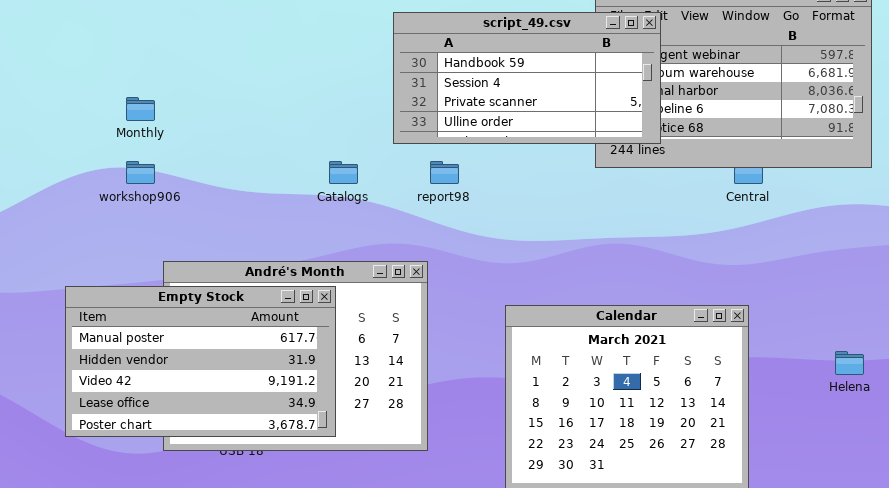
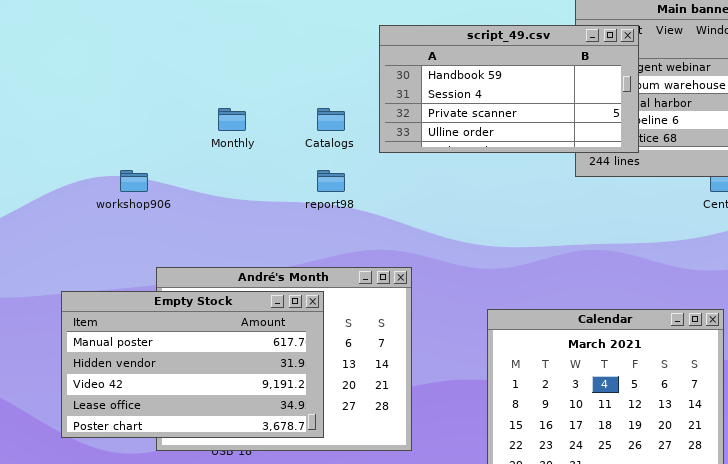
Monthly: [126,97,155,121] -> [218,108,246,131], moved
Catalogs: [329,161,358,184] -> [317,108,345,131], moved
report98: [430,161,459,184] -> [317,170,345,192], moved

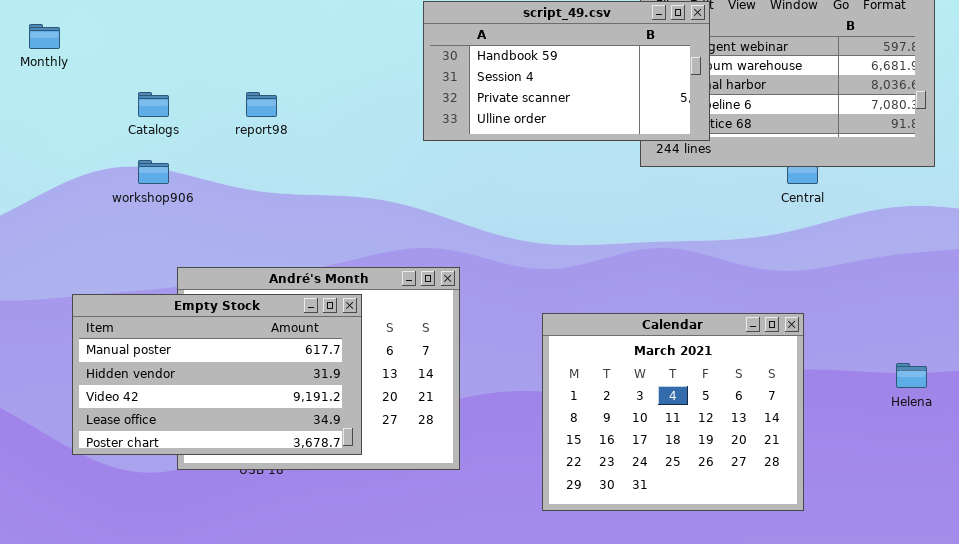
Monthly: [218,108,246,131] -> [29,24,60,49], moved
Catalogs: [317,108,345,131] -> [138,92,169,117], moved
report98: [317,170,345,192] -> [246,92,277,117], moved

